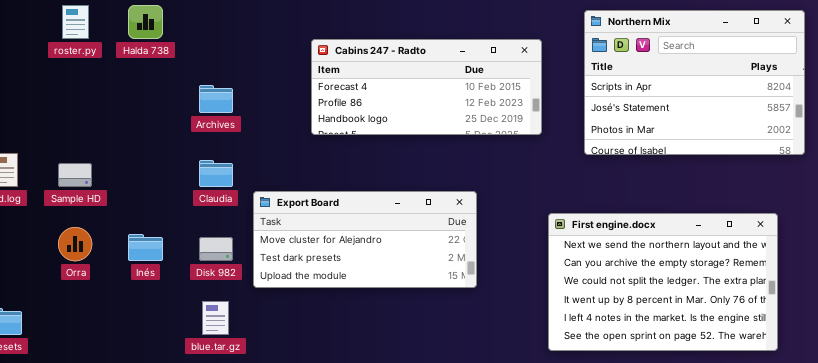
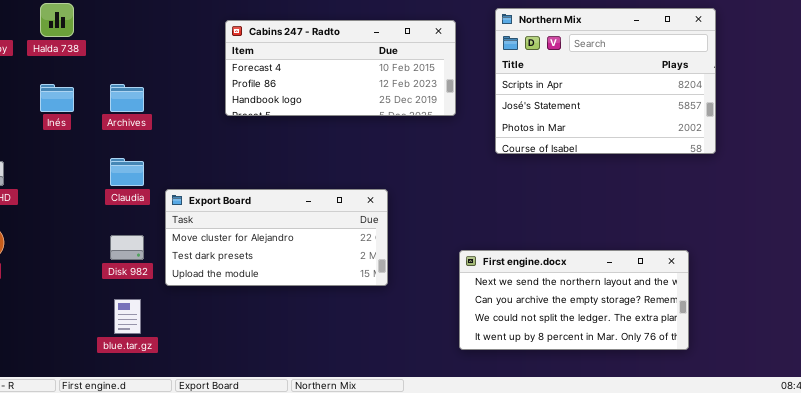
Cabins 247 - Radto: [311,39,542,135] -> [225,20,456,116], moved
First engine.docx: [548,213,778,351] -> [459,250,689,350], resized
Inés: [128,234,163,261] -> [40,84,74,112], moved

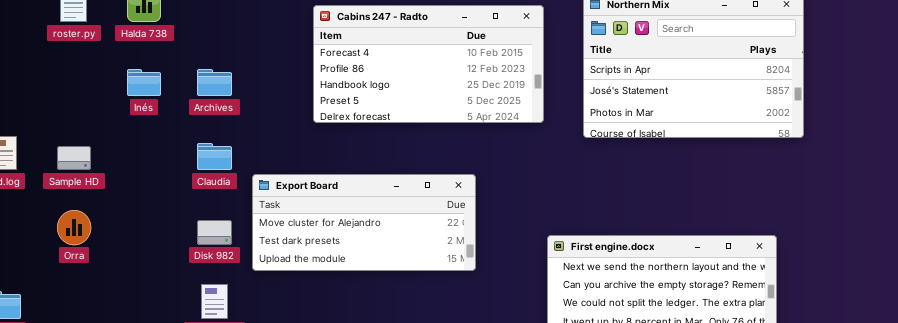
Cabins 247 - Radto: [225,20,456,116] -> [313,5,544,123], resized

